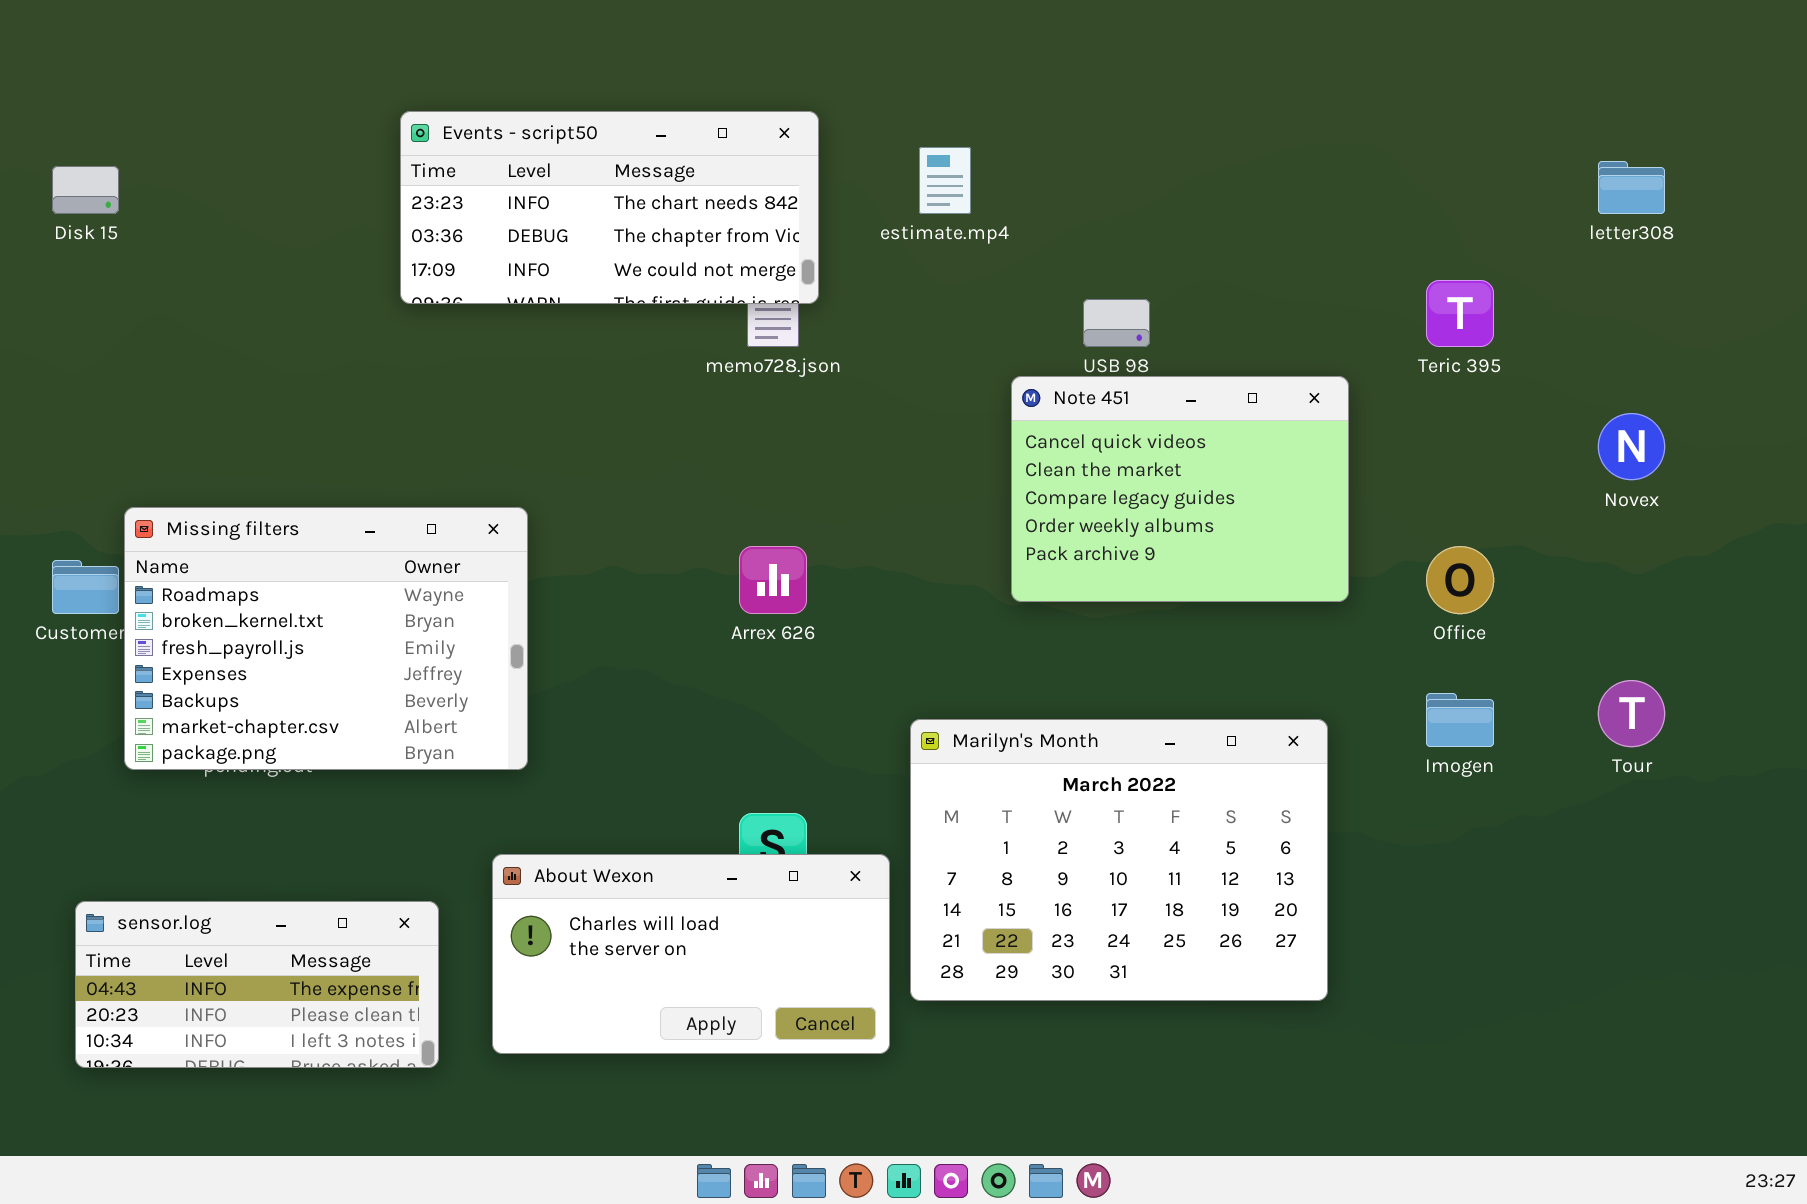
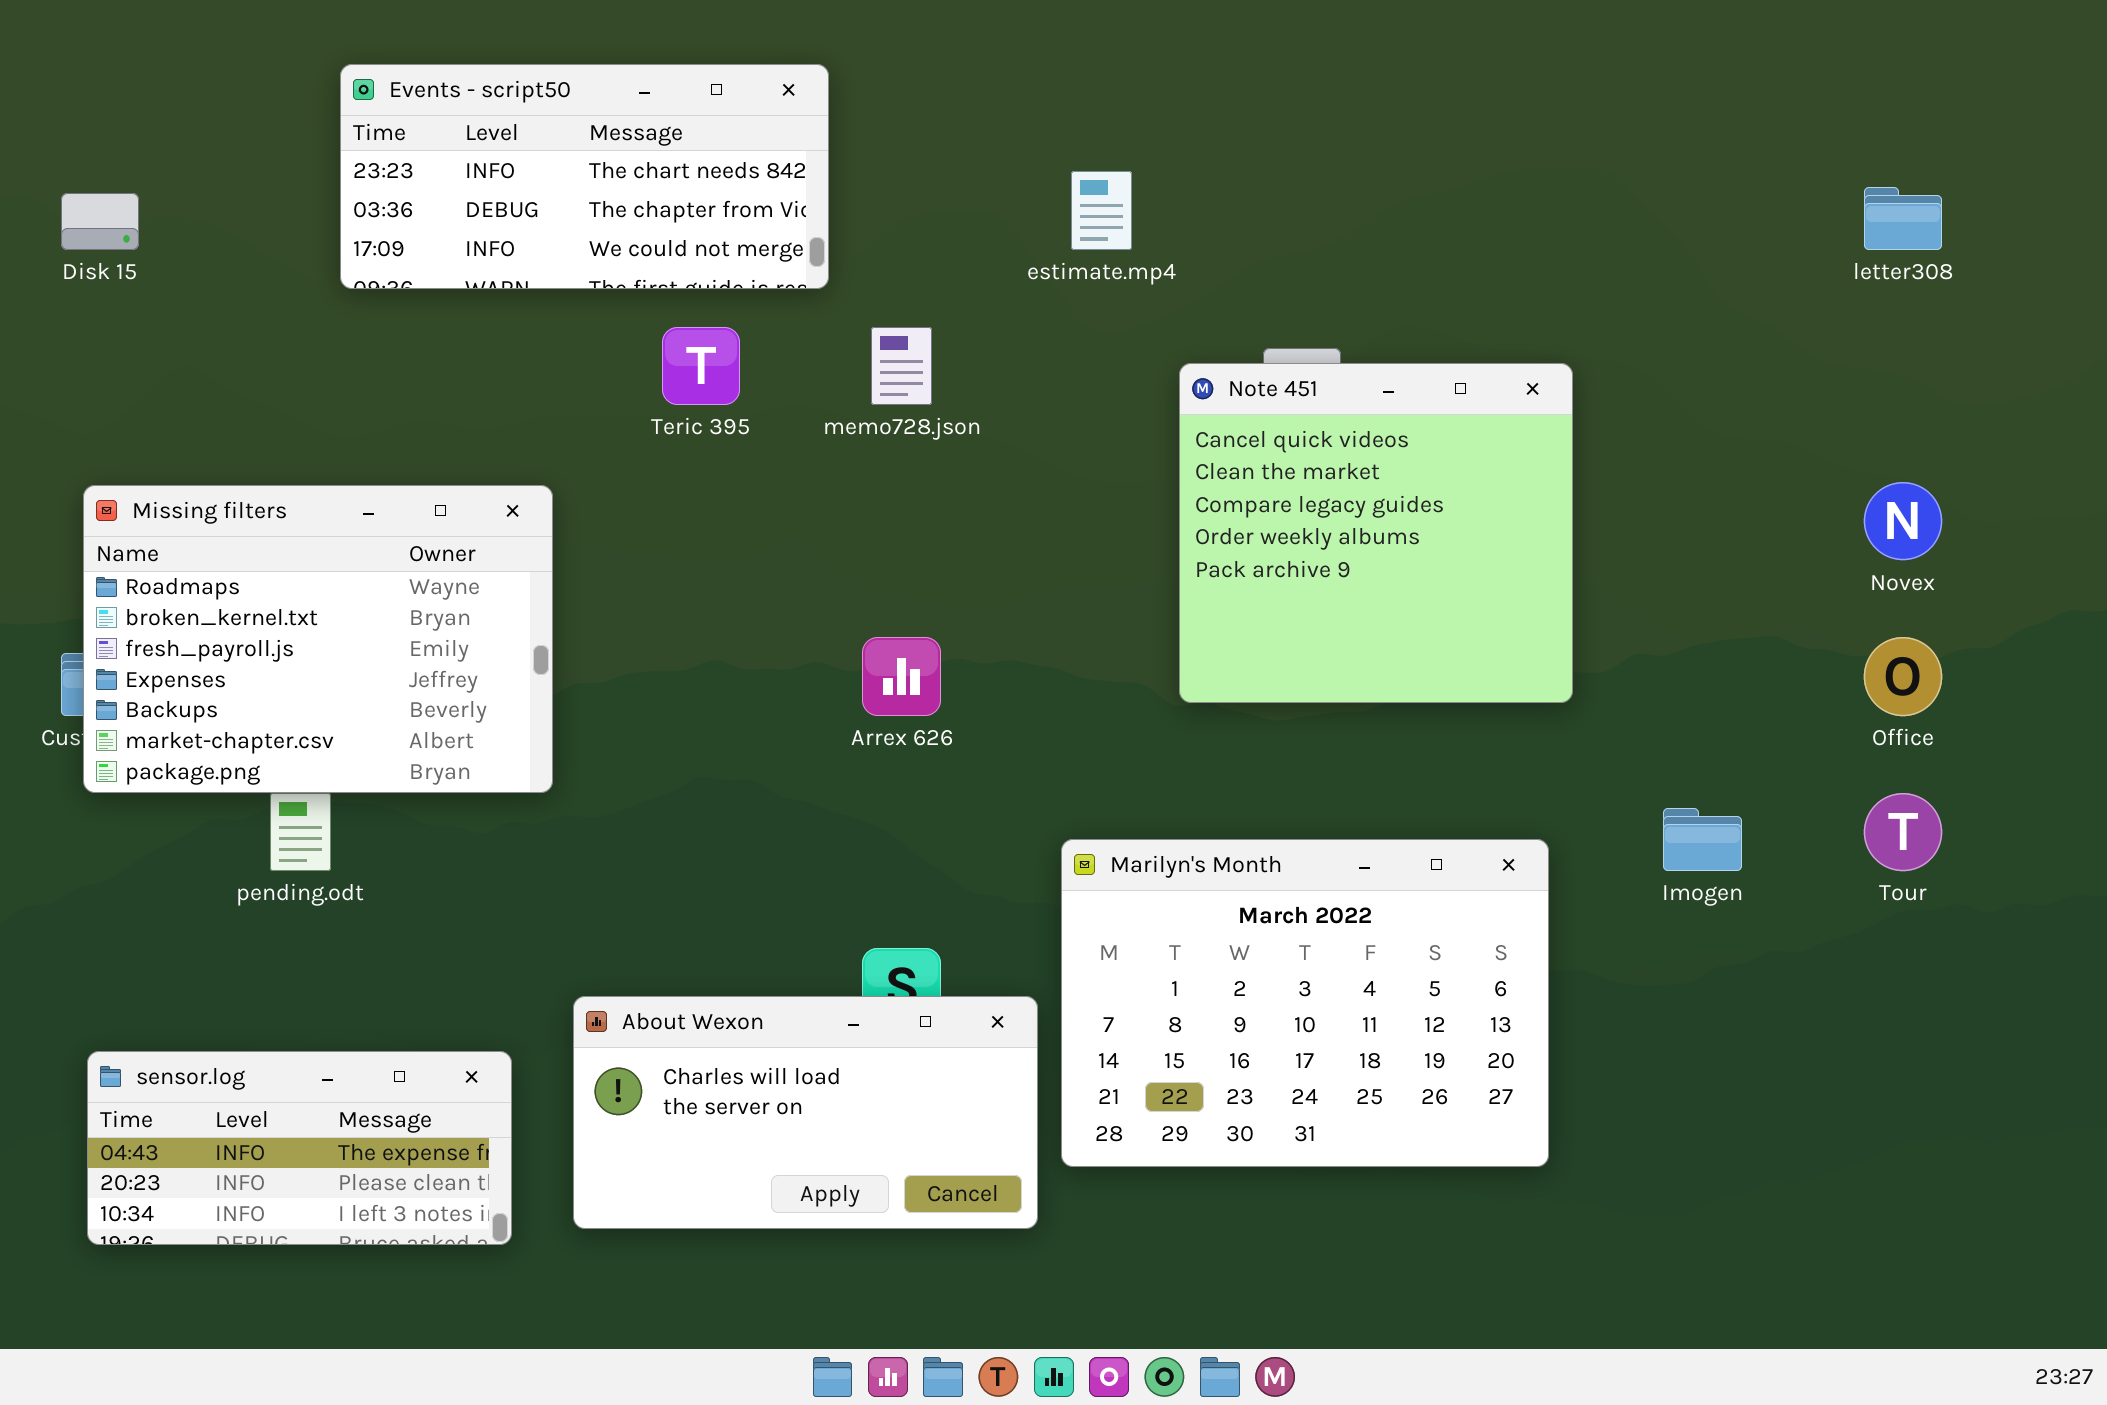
Events - script50: [400,111,819,304] -> [340,64,829,289], moved
Teric 395: [1426,280,1494,347] -> [662,327,740,405], moved
Note 451: [1011,376,1349,602] -> [1179,363,1573,703], resized
Missing filters: [124,507,528,770] -> [83,485,553,793], moved
Office: [1426,546,1494,614] -> [1864,637,1942,716], moved

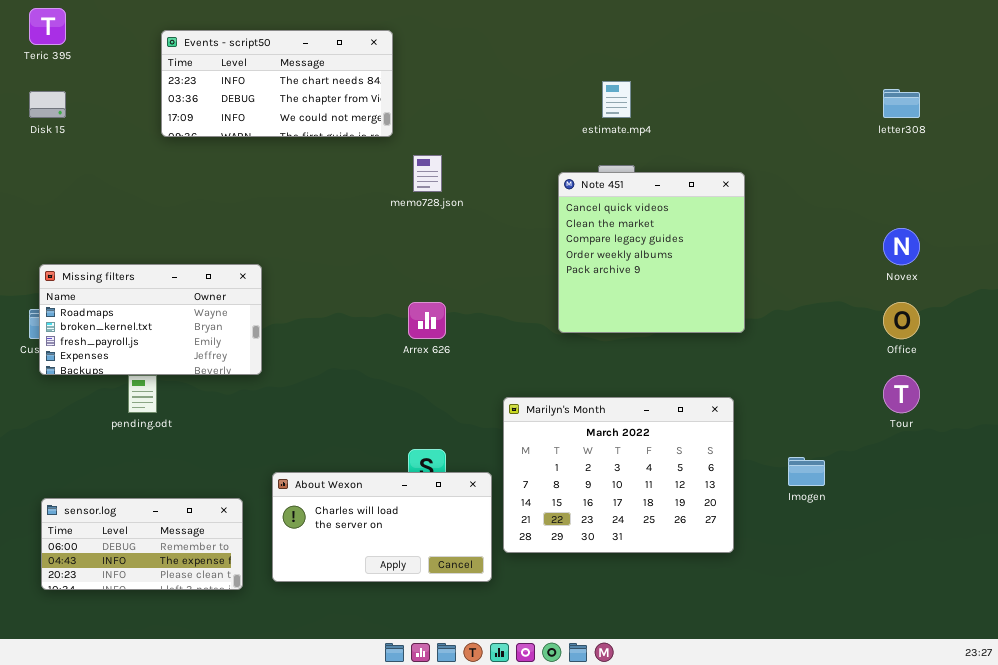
estimate.mp4: [1071,171,1132,250] -> [602,81,631,118], moved
Teric 395: [662,327,740,405] -> [29,8,66,45], moved
Missing filters: [83,485,553,793] -> [39,264,262,375], resized
Imogen: [1663,808,1742,871] -> [788,457,825,486], moved
sensor.log: [87,1051,512,1245] -> [41,498,243,590], scrolled up 1 row

